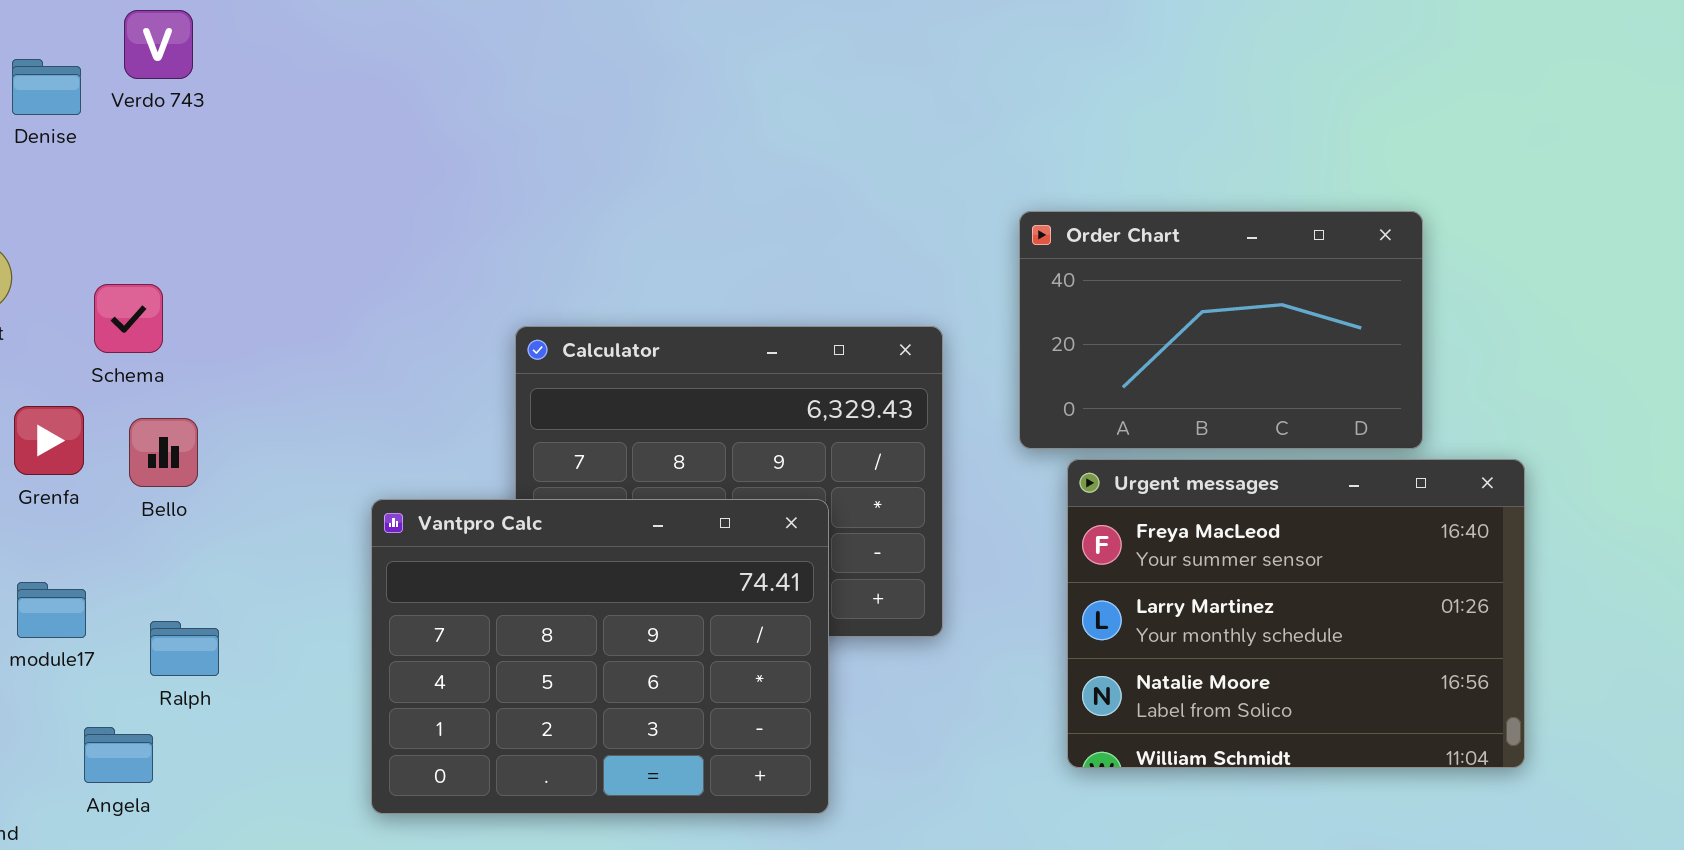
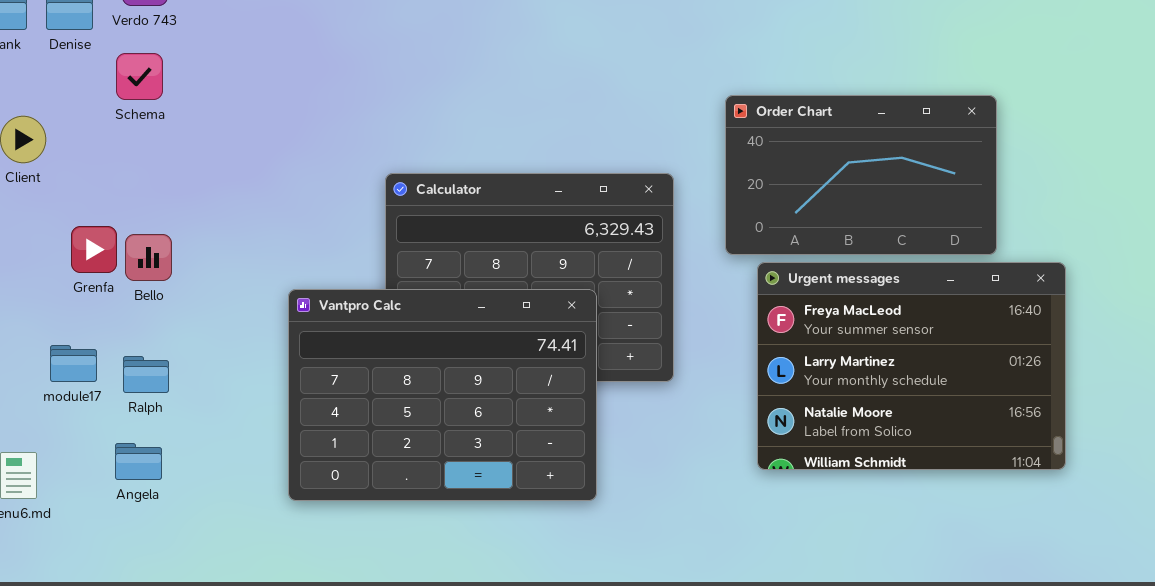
Schema: [94,284,163,353] -> [116,53,163,100], moved
Grenfa: [14,406,84,475] -> [71,226,117,273], moved
Ralph: [150,621,219,676] -> [123,356,169,393], moved
Angela: [84,727,153,783] -> [115,443,162,480], moved

